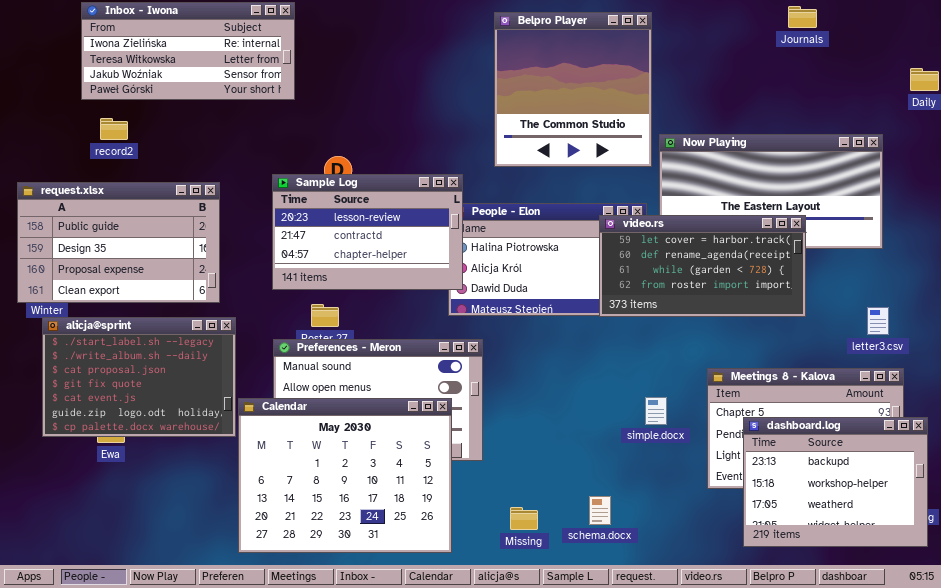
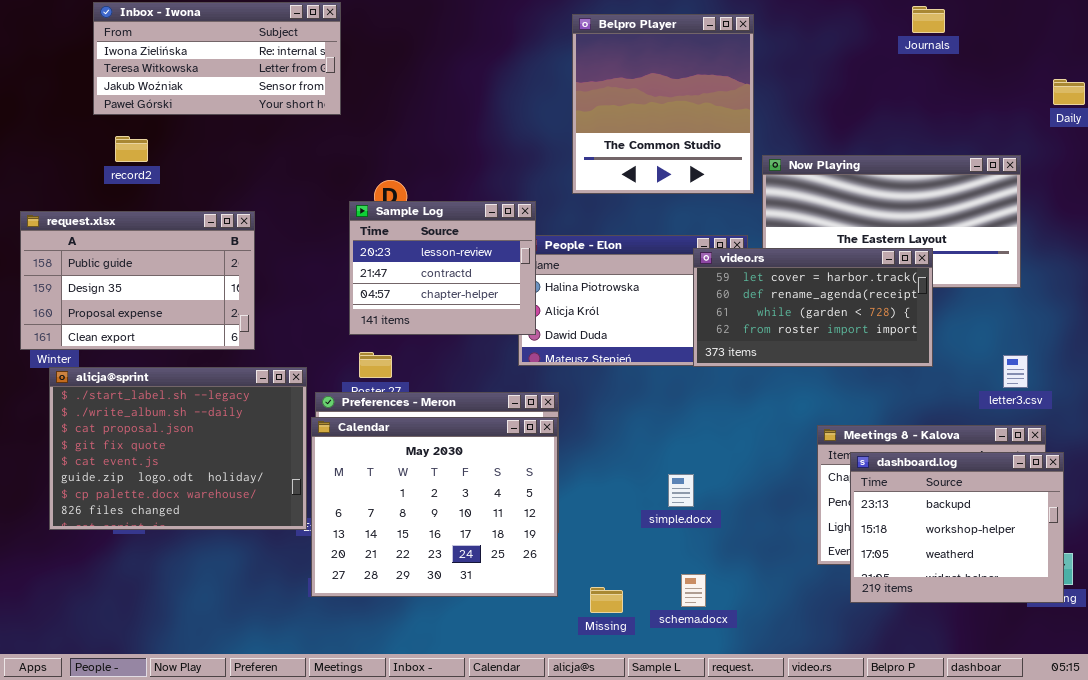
Sample Log: [272,174,463,290] -> [349,201,536,335], resized
alicja@sprint: [42,317,236,437] -> [49,367,307,530], resized
simple.docx: [645,397,667,425] -> [668,474,694,507], moved
Calendar: [238,398,452,553] -> [311,417,558,597], moved
dashboard.log: [743,417,928,547] -> [850,452,1064,603], moved

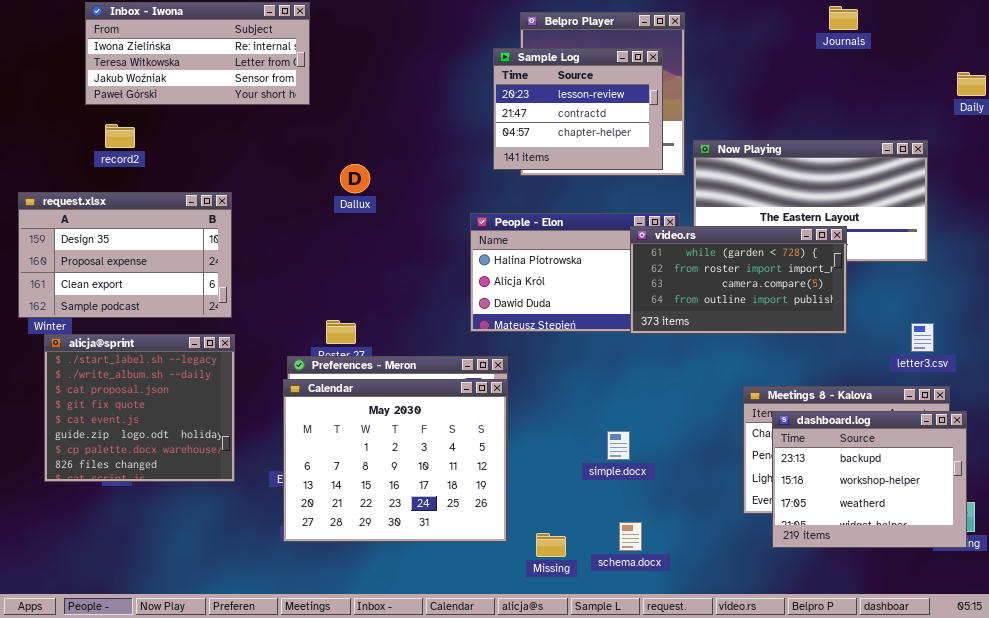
Sample Log: [349,201,536,335] -> [493,48,663,170], moved
request.xlsx: [20,211,255,350] -> [18,192,232,318], scrolled down 1 row
video.rs: [693,248,933,367] -> [630,226,847,334], scrolled down 2 rows
alicja@sprint: [49,367,307,530] -> [44,334,235,482], resized

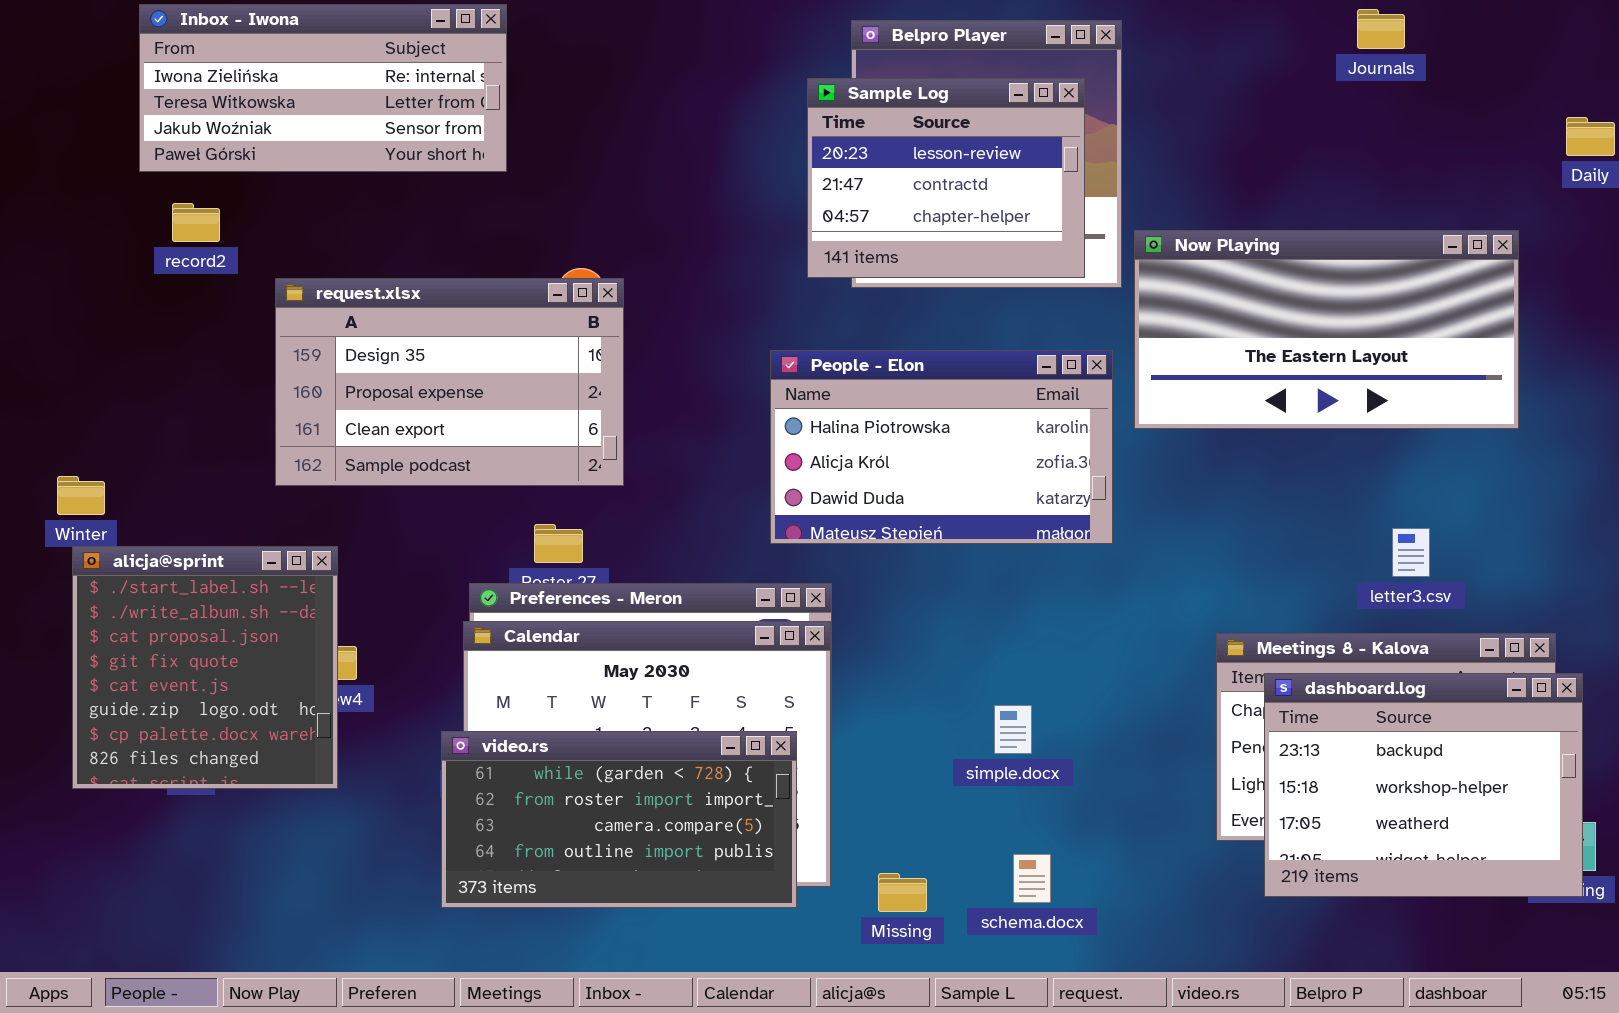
request.xlsx: [18,192,232,318] -> [275,278,624,486], moved
video.rs: [630,226,847,334] -> [441,731,797,908], moved
letter3.csv: [911,323,934,352] -> [1392,528,1430,577], moved
alicja@sprint: [44,334,235,482] -> [72,546,338,789], resized

